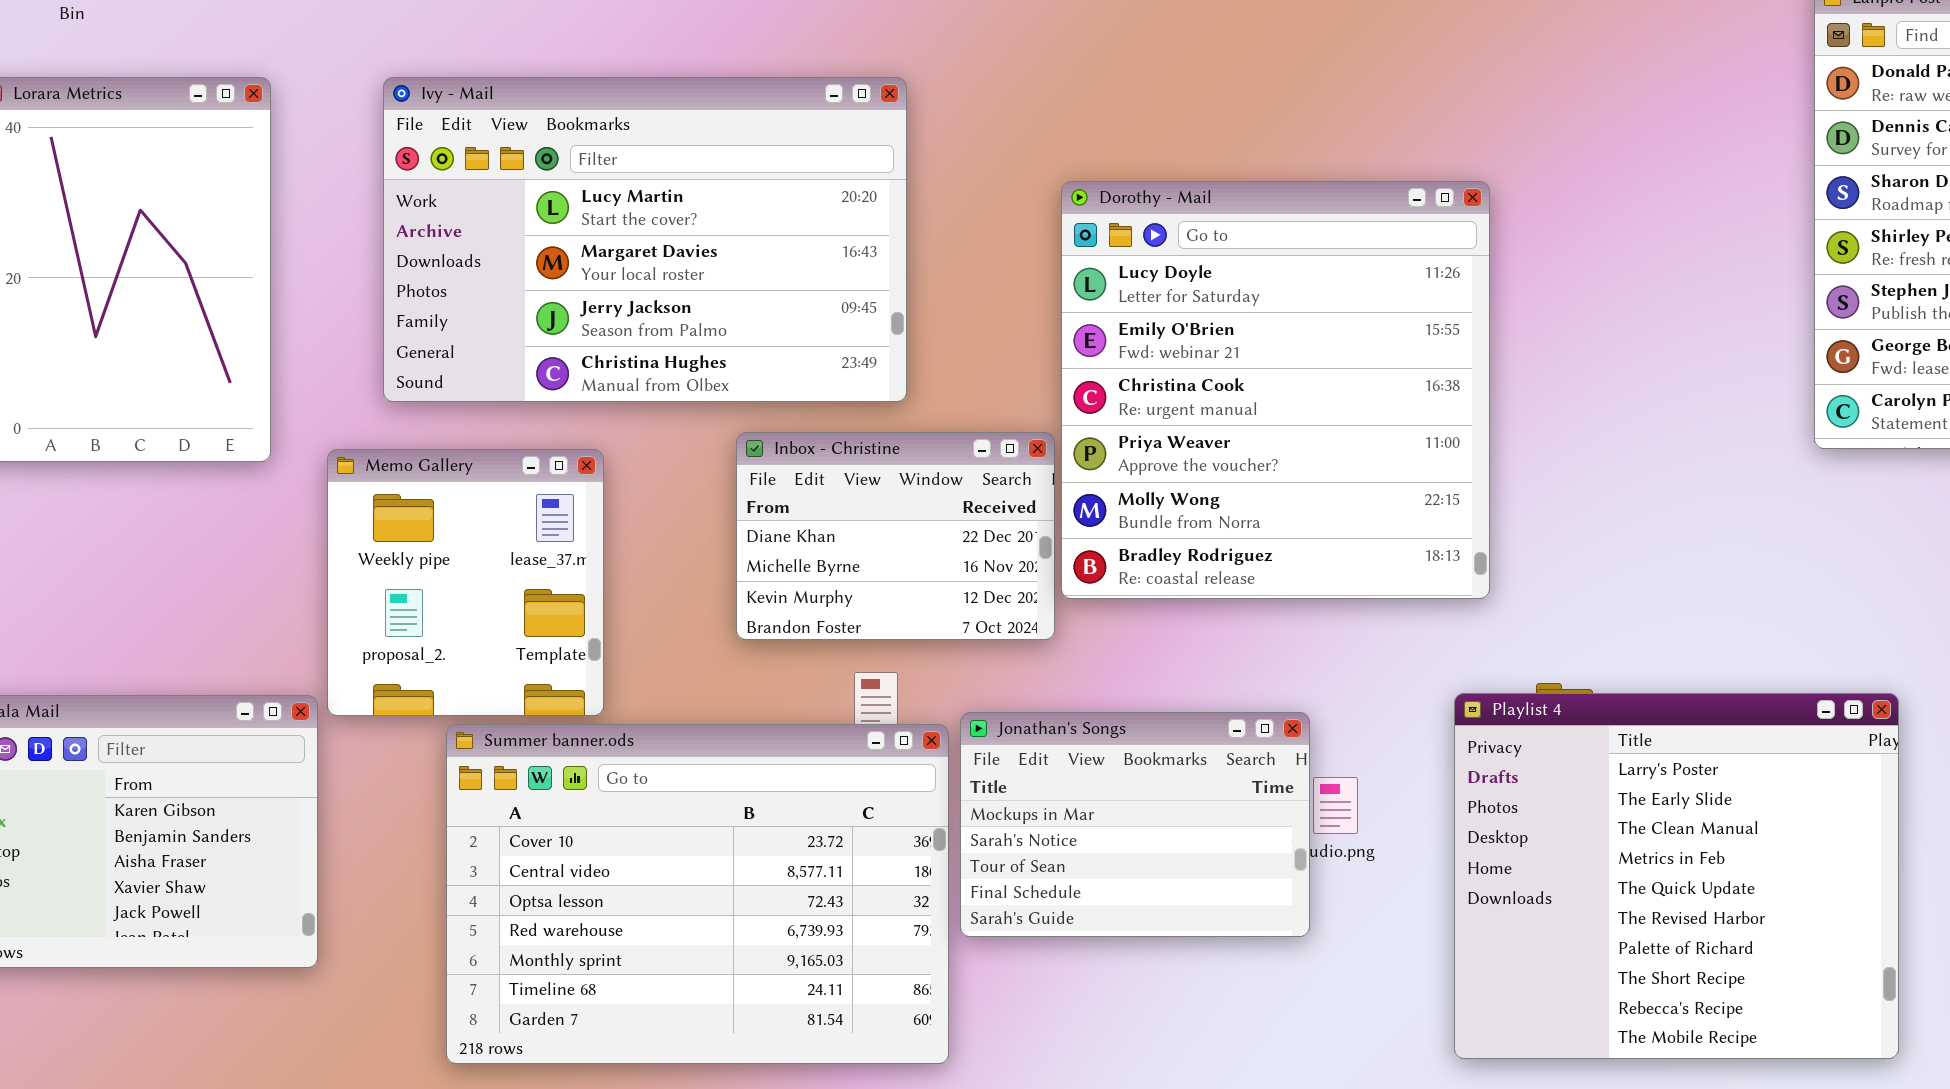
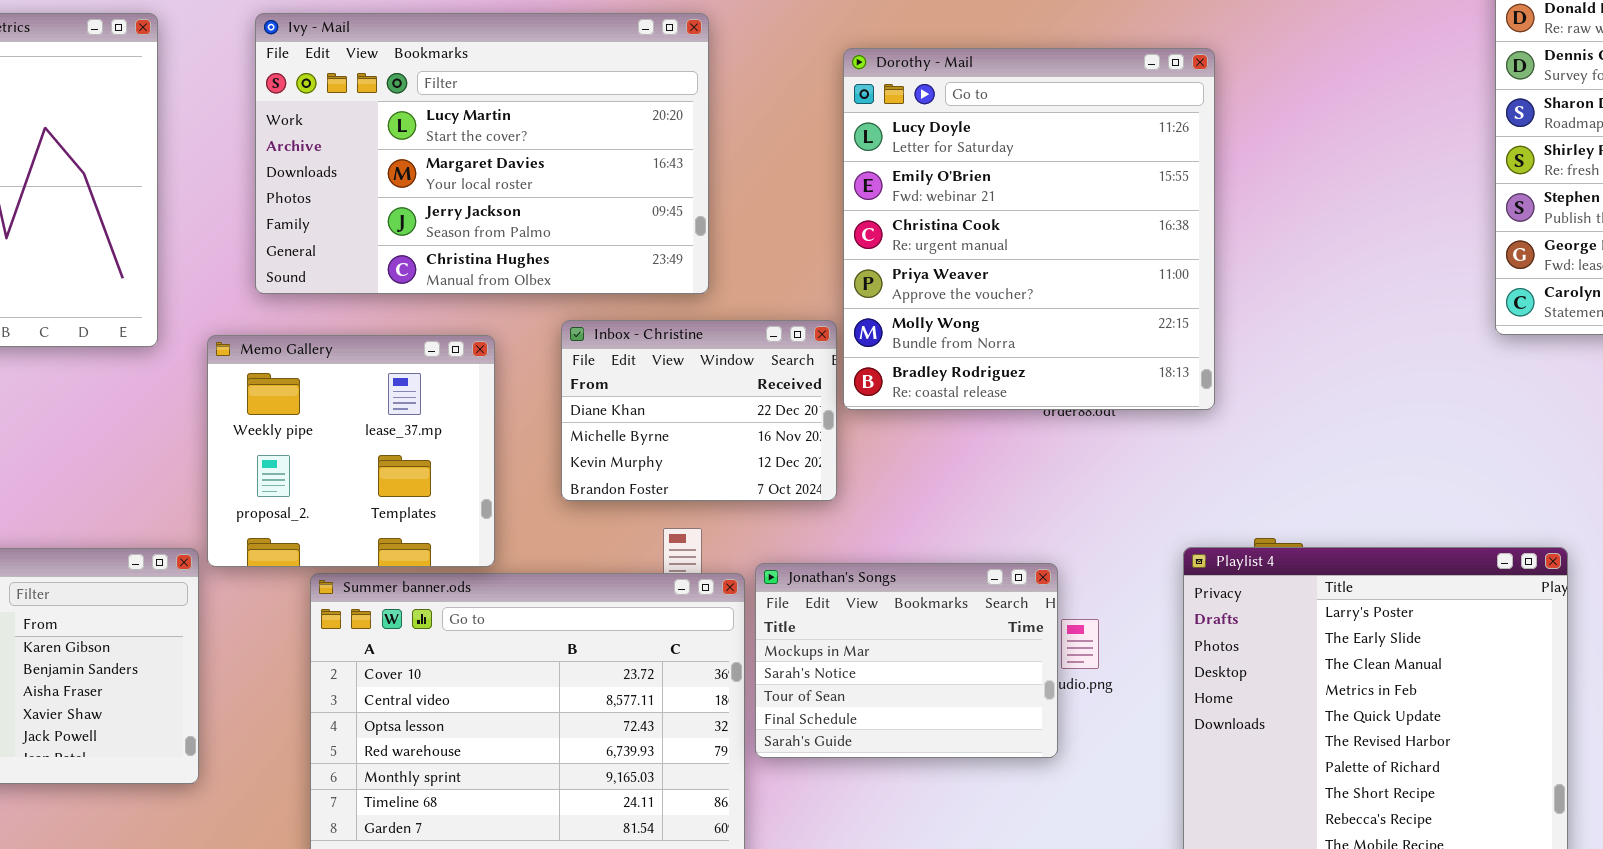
Dorothy - Mail: [1061,181,1490,599] -> [843,48,1215,410], moved
Memo Gallery: [327,449,604,716] -> [207,335,495,567], resized

